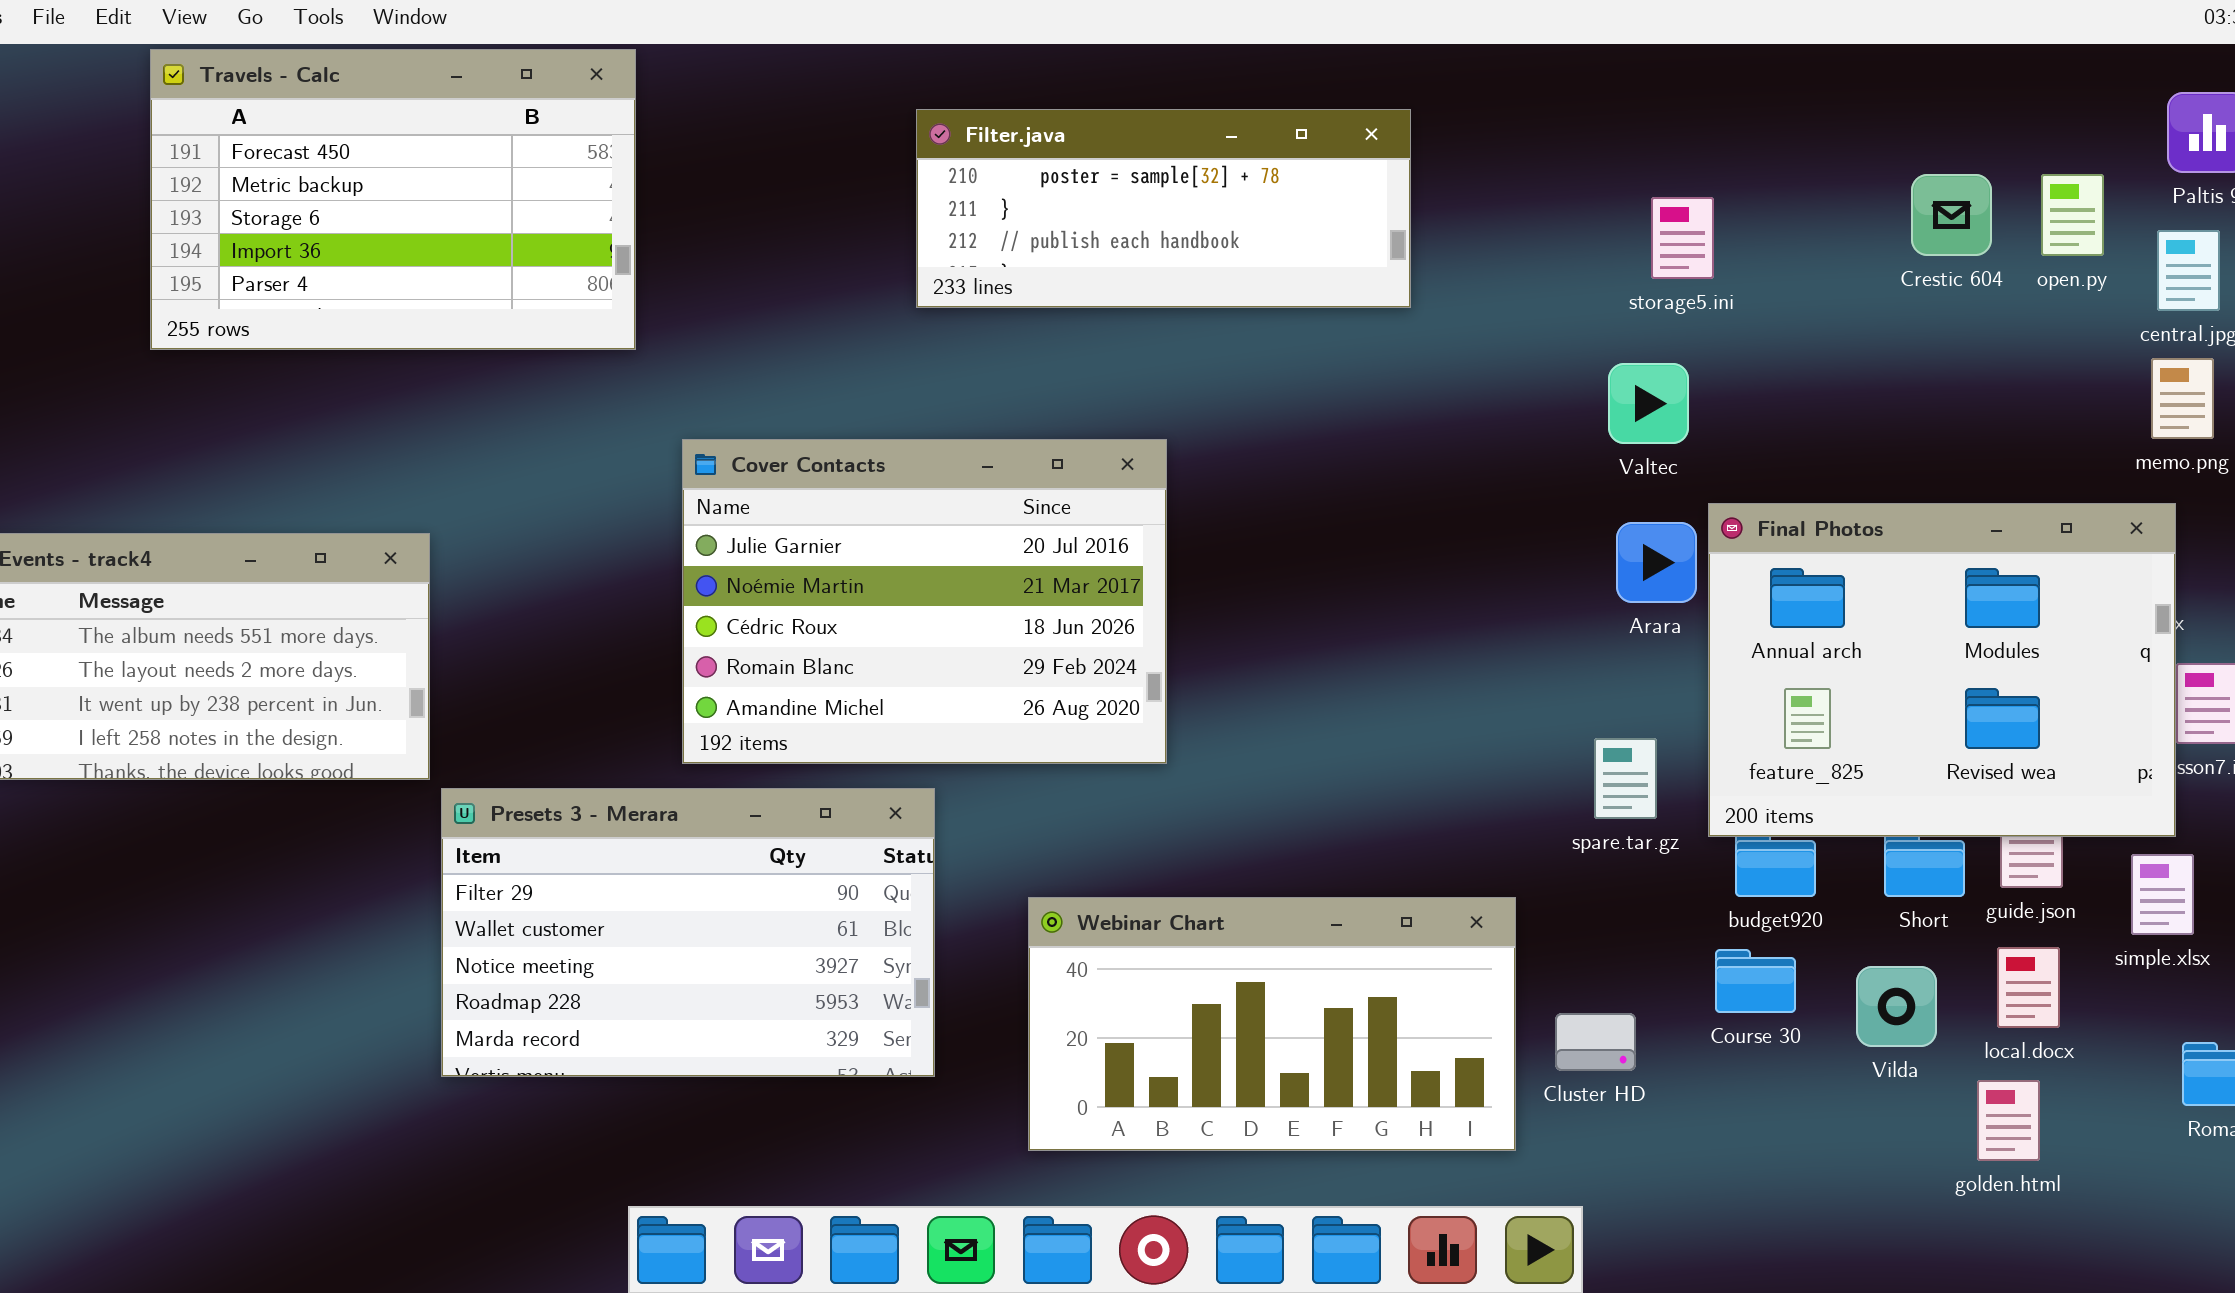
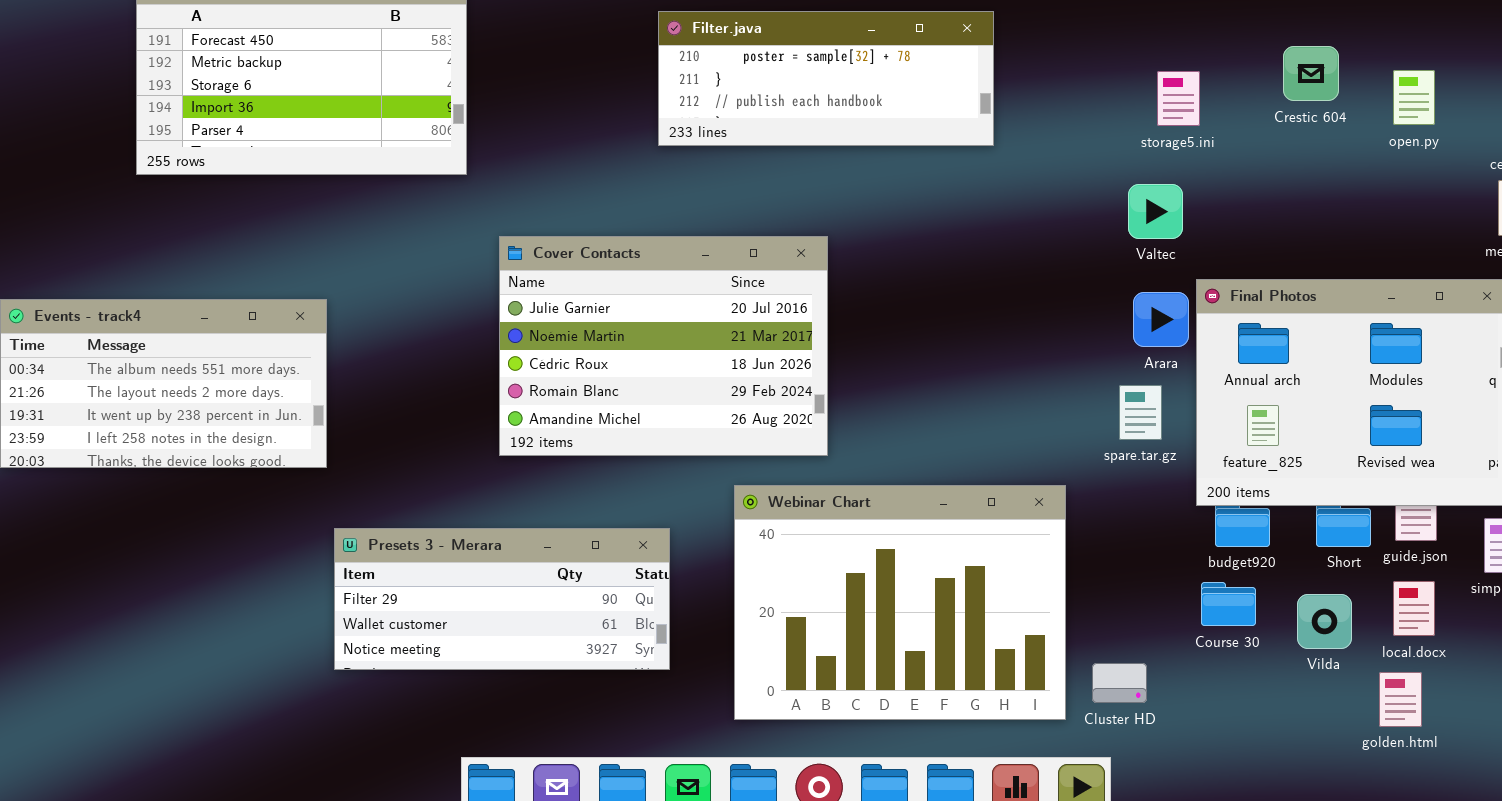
Crestic 604: [1911,174,1992,256] -> [1283,46,1339,101], moved
open.py: [2041,174,2104,256] -> [1393,70,1435,125], moved
spare.tar.gz: [1594,738,1657,819] -> [1119,385,1162,440], moved
Presets 3 - Merara: [441,788,935,1077] -> [334,528,670,670], resized
Webinar Chart: [1028,897,1516,1151] -> [734,485,1066,720], resized
Cluster HD: [1555,1013,1636,1071] -> [1092,663,1147,703], moved

